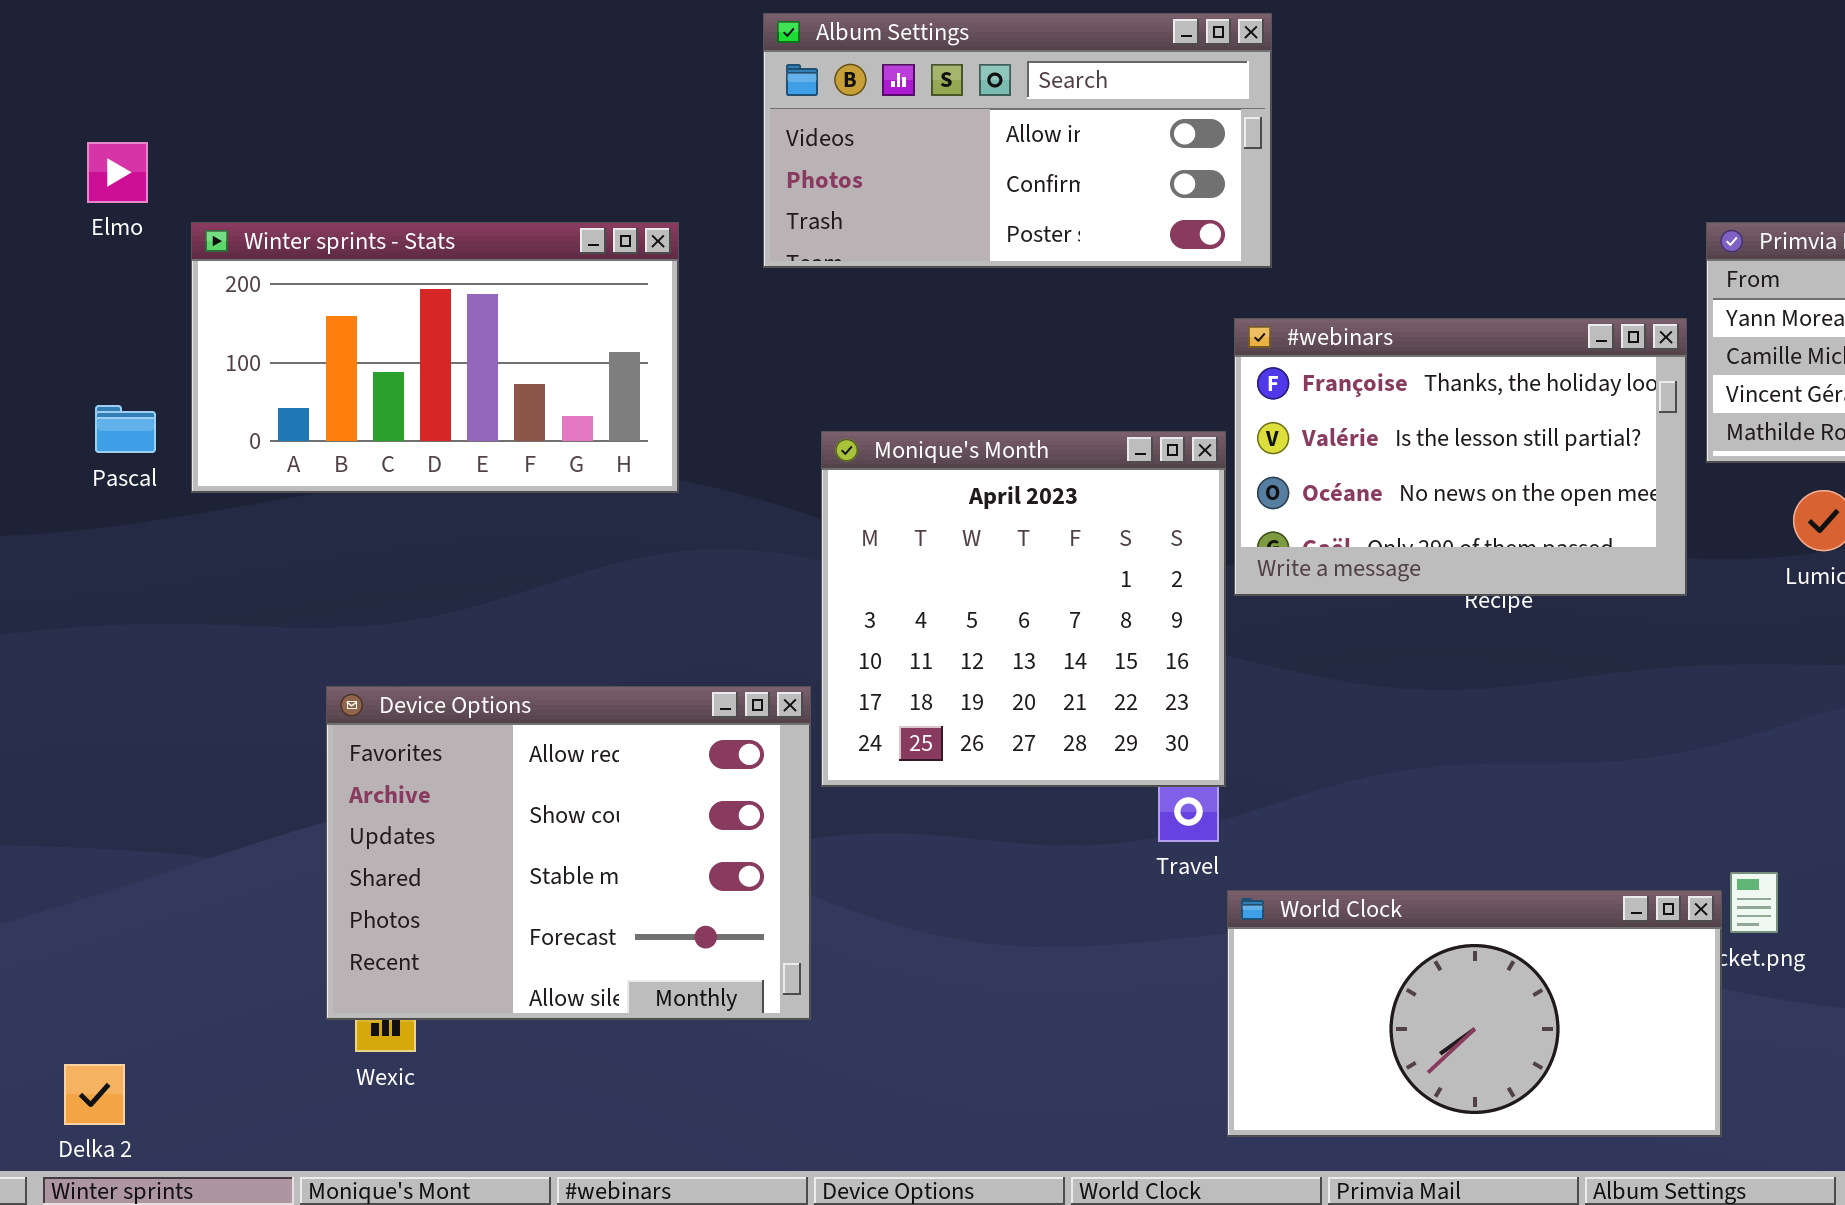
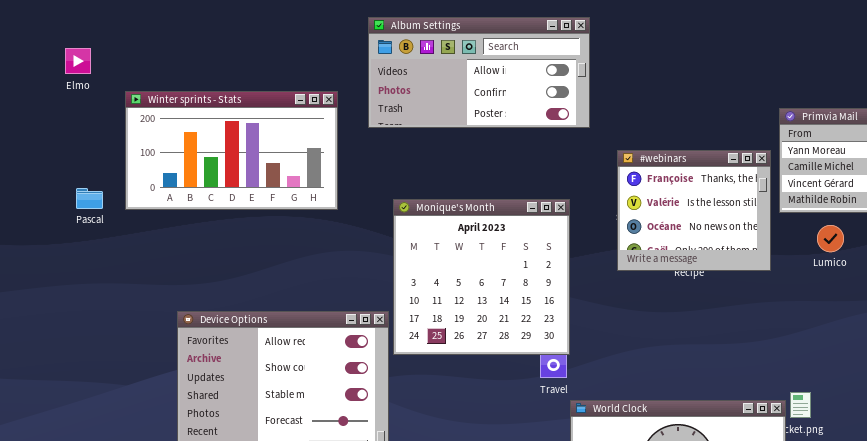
Elmo: [87,142,148,203] -> [65,48,91,74], moved
Winter sprints - Stats: [191,222,679,493] -> [125,91,338,210], moved
#webinars: [1234,318,1687,596] -> [617,150,771,271], resized

